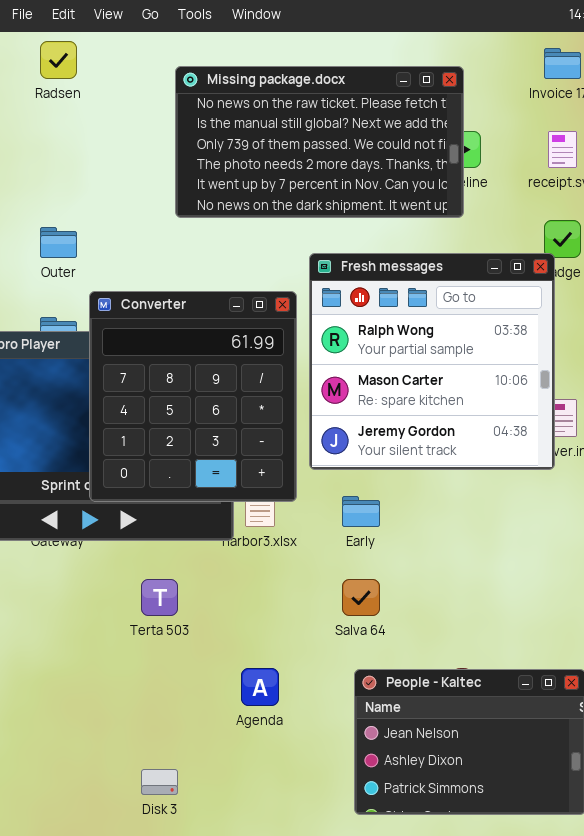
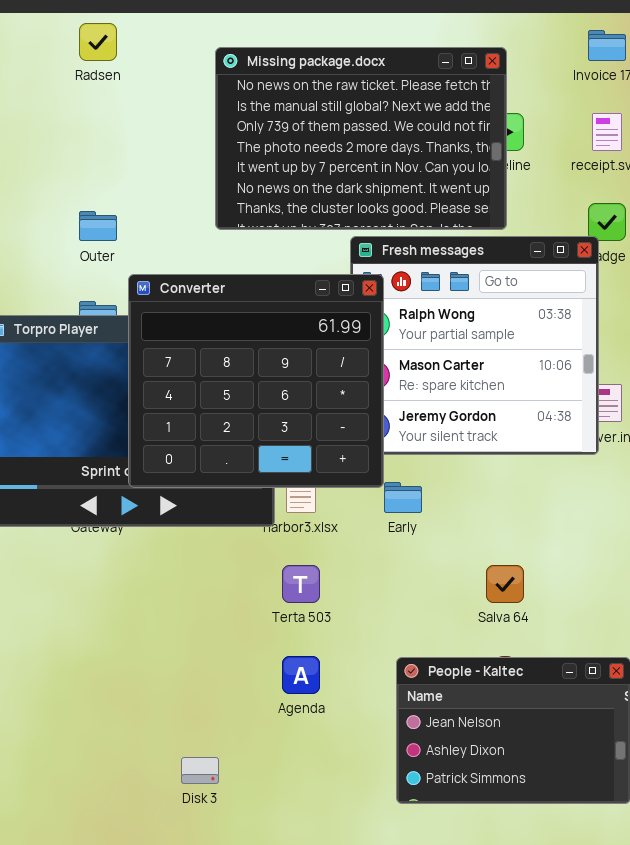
Missing package.docx: [175,66,464,218] -> [215,47,507,230], resized
Converter: [89,291,297,502] -> [128,274,384,488], resized
Terta 503: [141,579,178,616] -> [282,565,320,603], moved
Salva 64: [342,579,380,616] -> [486,565,524,603], moved

